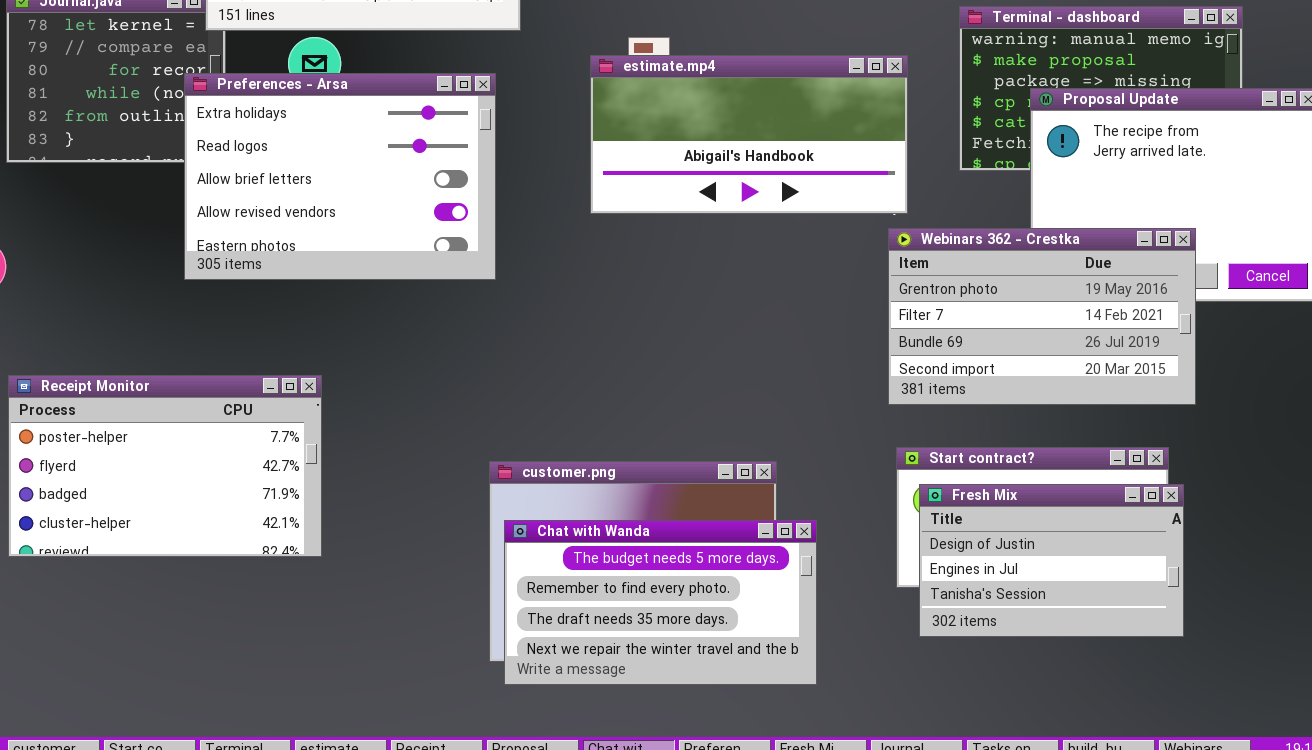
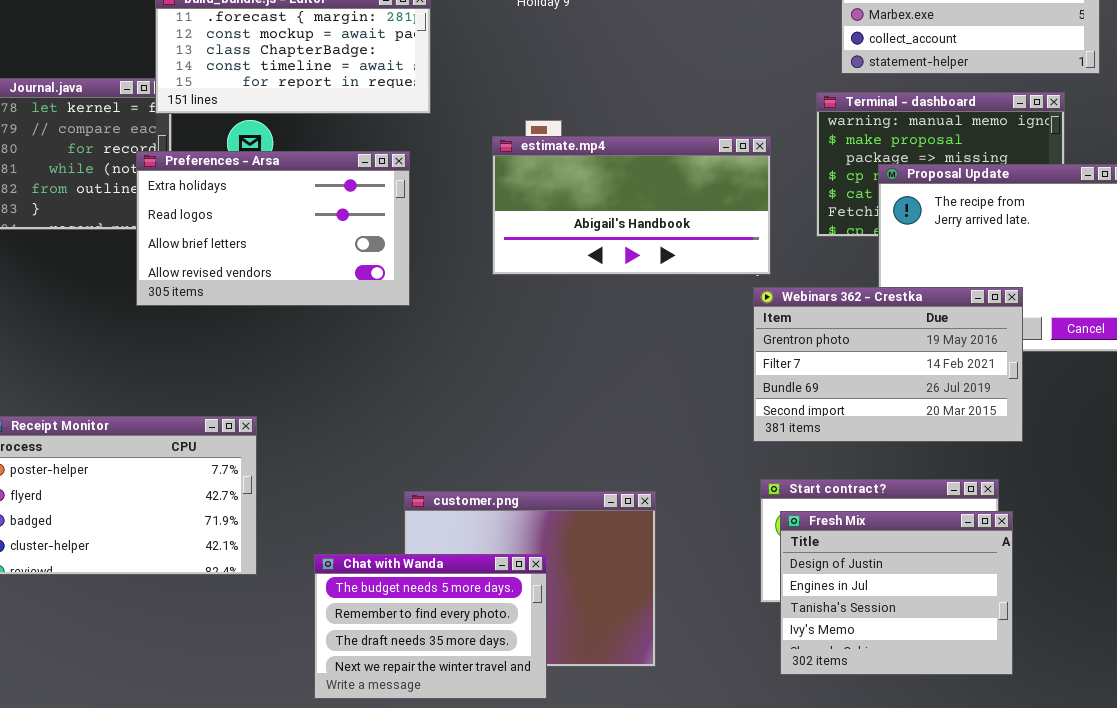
Preferences - Arsa: [184,73,496,280] -> [136,151,410,306], resized
Fresh Mix: [919,484,1184,637] -> [780,511,1013,675], resized
Chat with Wanda: [504,520,817,685] -> [314,554,547,699], moved, resized

